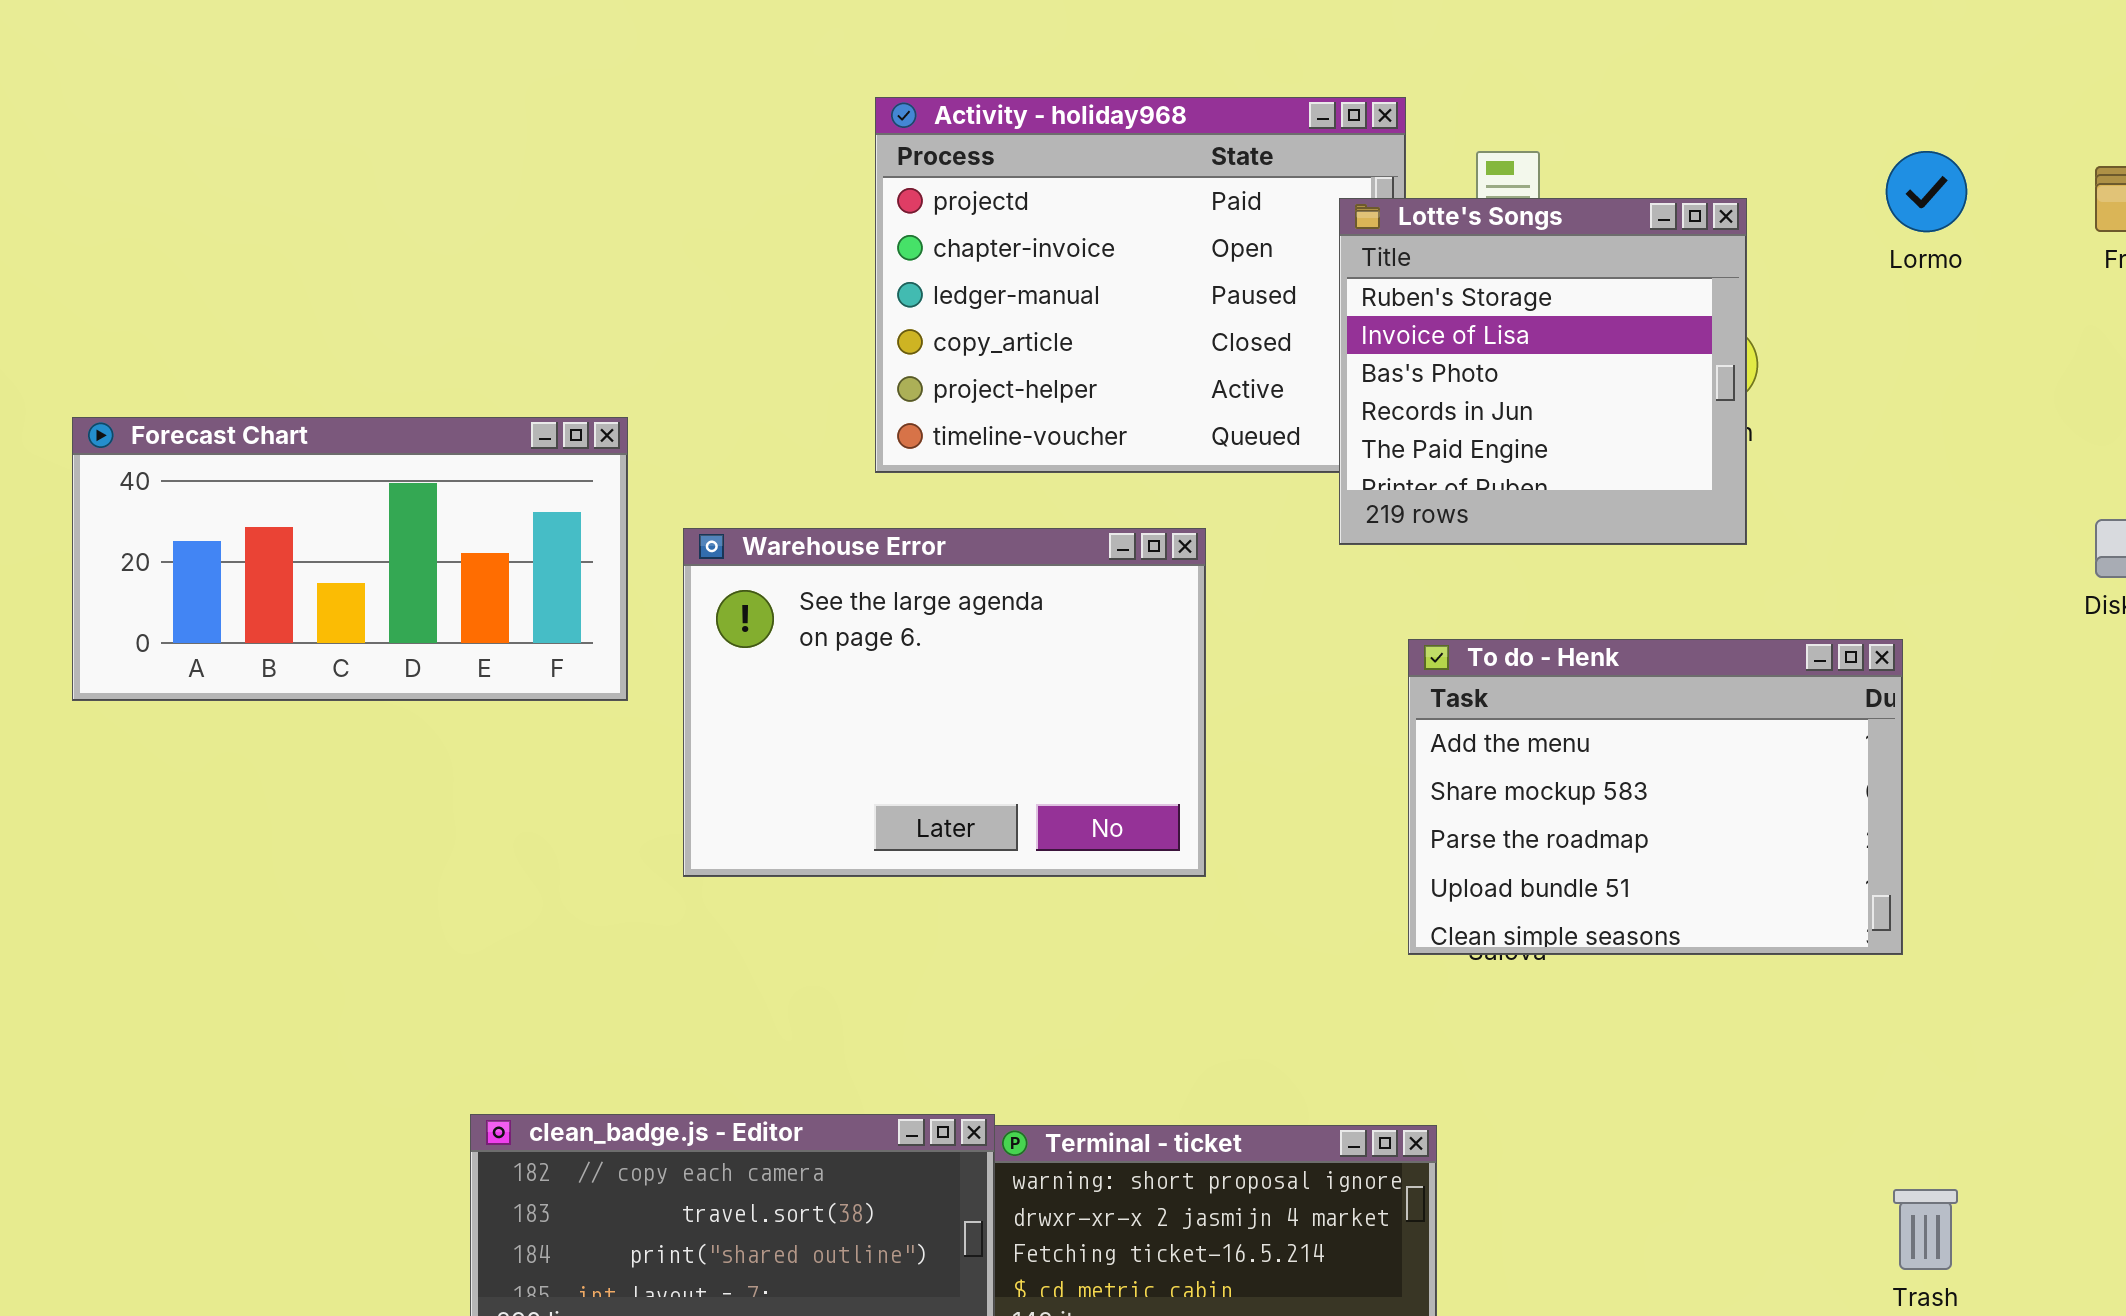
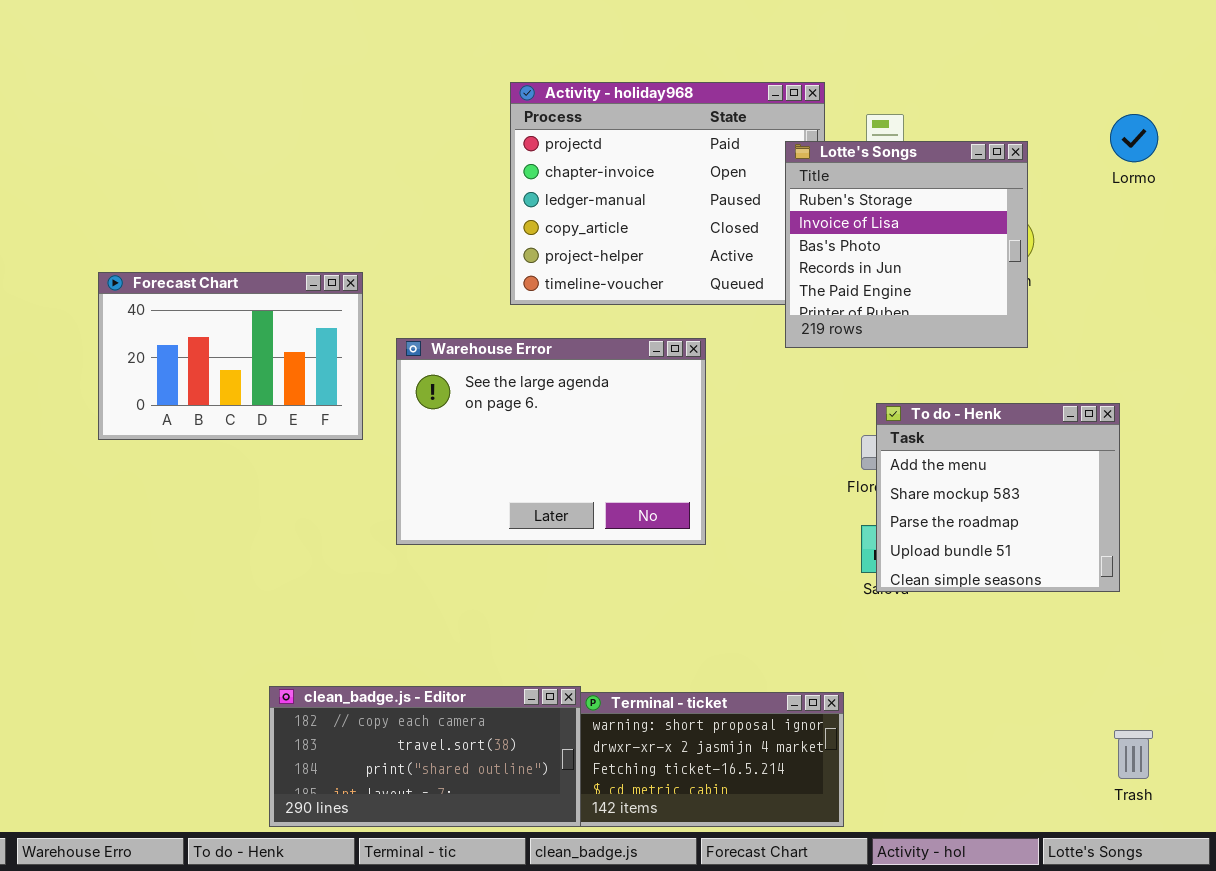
Forecast Chart: [72,417,628,701] -> [98,272,363,440], resized
To do - Henk: [1408,639,1903,955] -> [876,403,1120,592], resized

